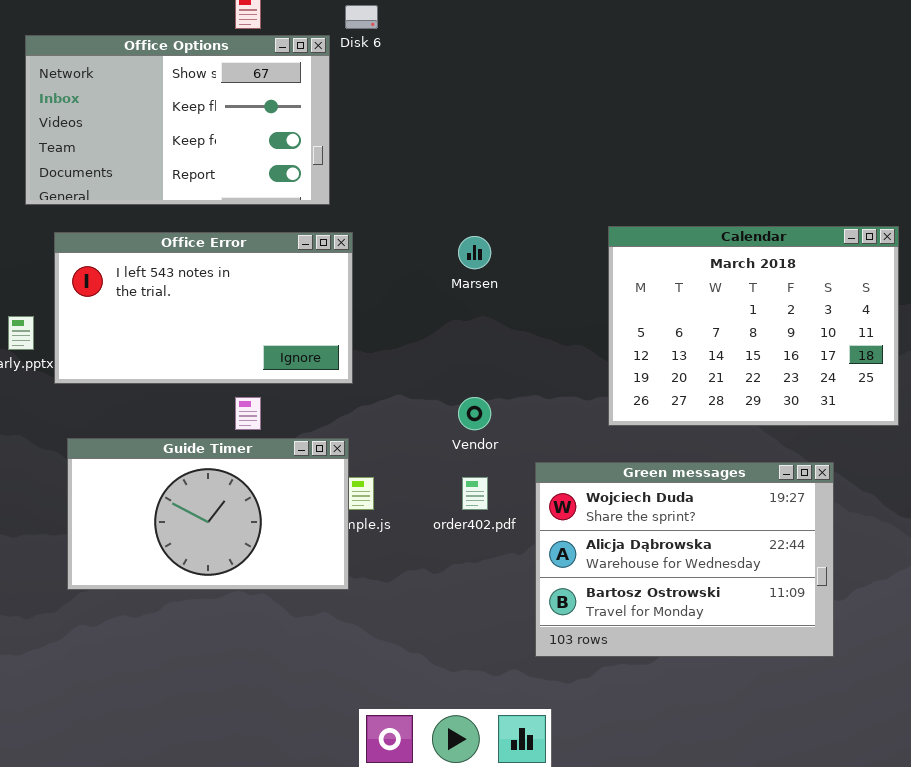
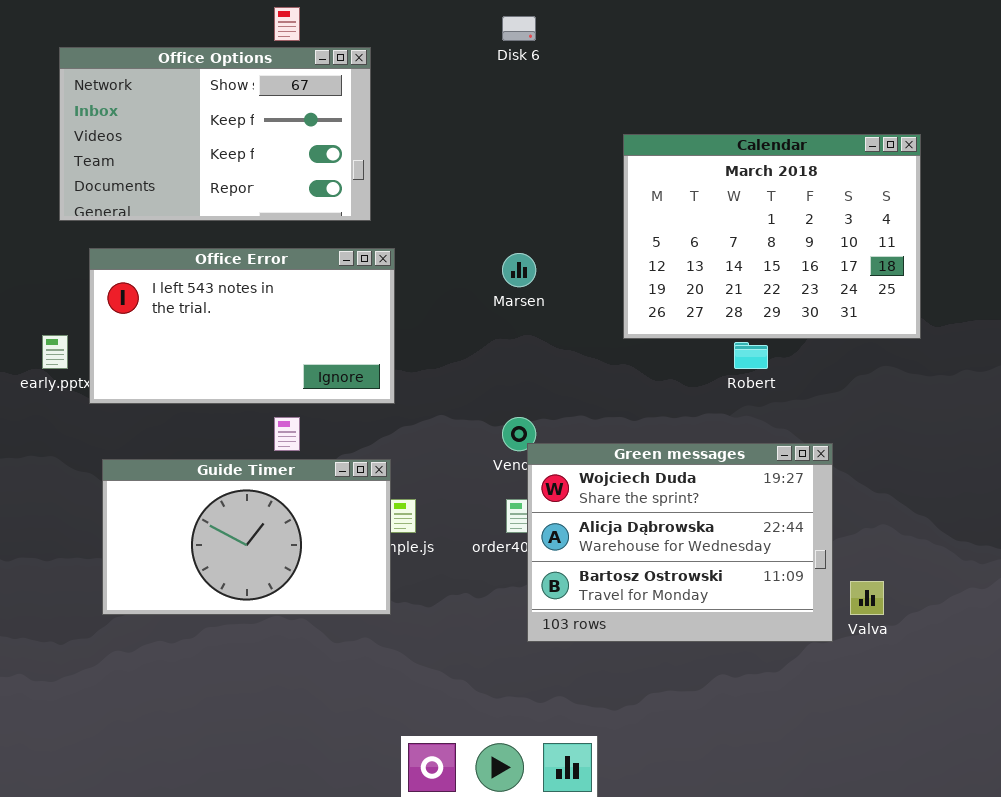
Disk 6: [345,5,378,29] -> [502,16,536,41], moved
Calendar: [608,226,899,426] -> [623,134,921,339], moved
Green messages: [535,462,834,657] -> [527,443,833,642], moved

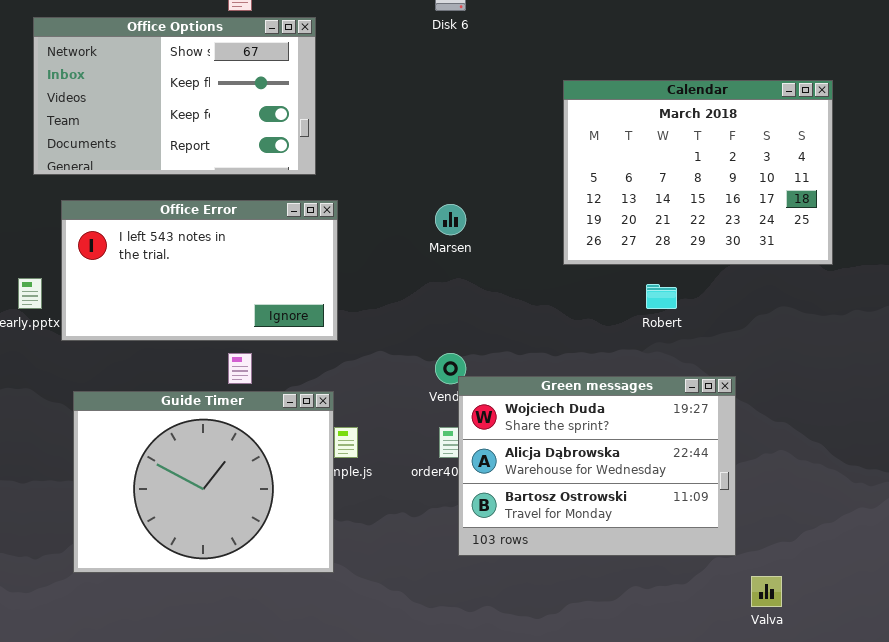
Calendar: [623,134,921,339] -> [563,80,833,265], moved
Guide Timer: [102,459,391,615] -> [73,391,334,573], resized
Valva: [850,581,884,615] -> [751,576,782,607], moved

